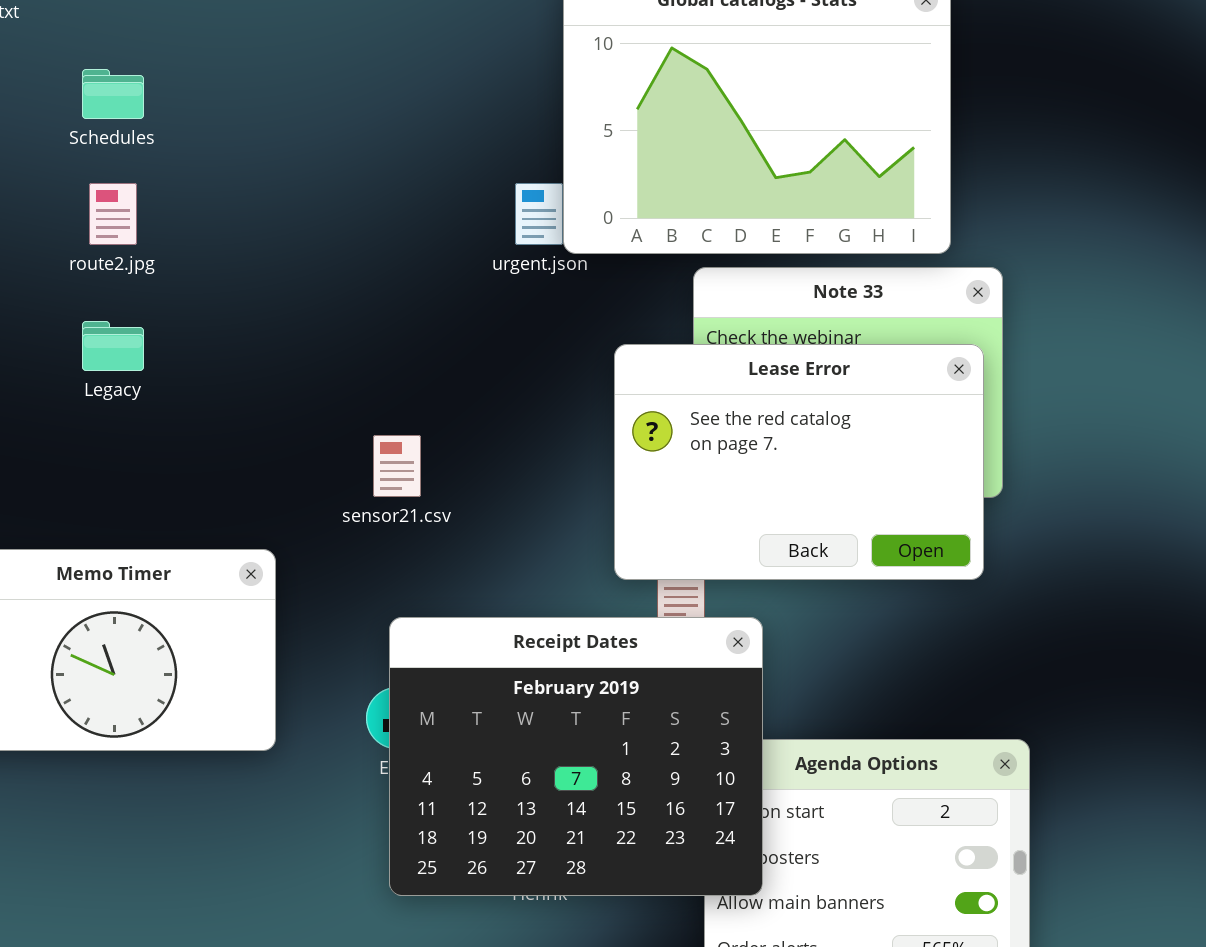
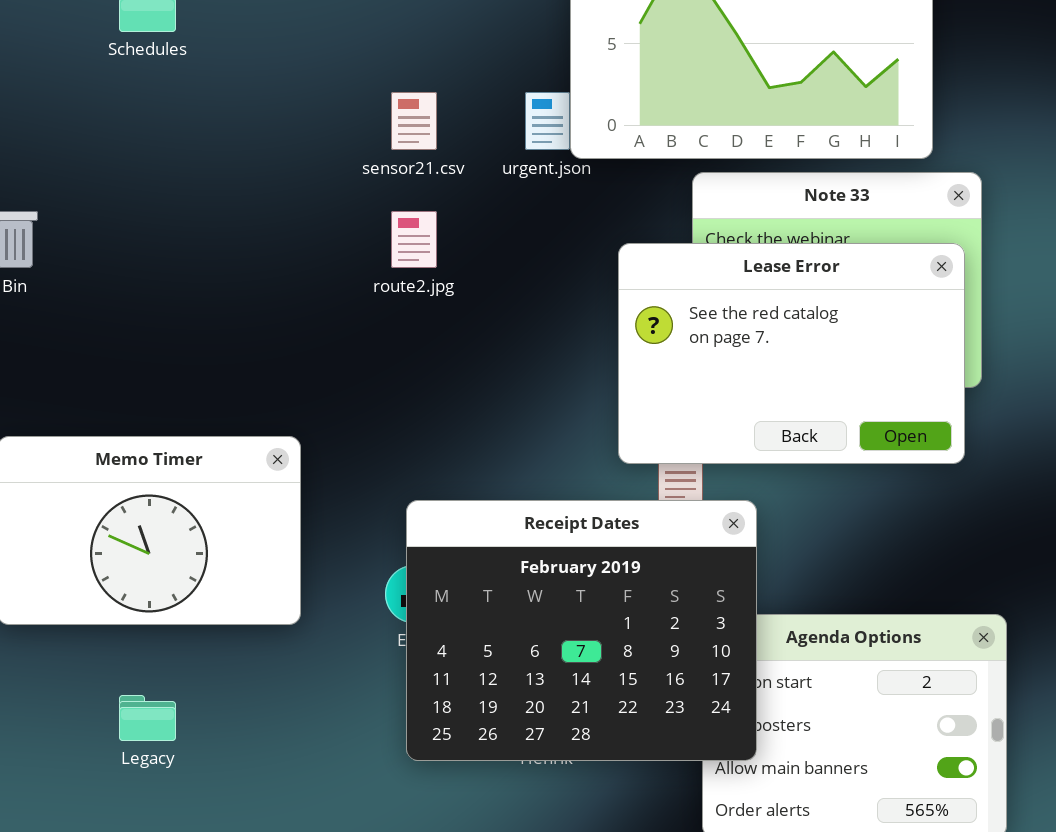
route2.jpg: [89,183,137,245] -> [391,211,437,268], moved
Legacy: [82,321,144,371] -> [119,695,176,741], moved
sensor21.csv: [373,435,421,497] -> [391,92,437,150], moved

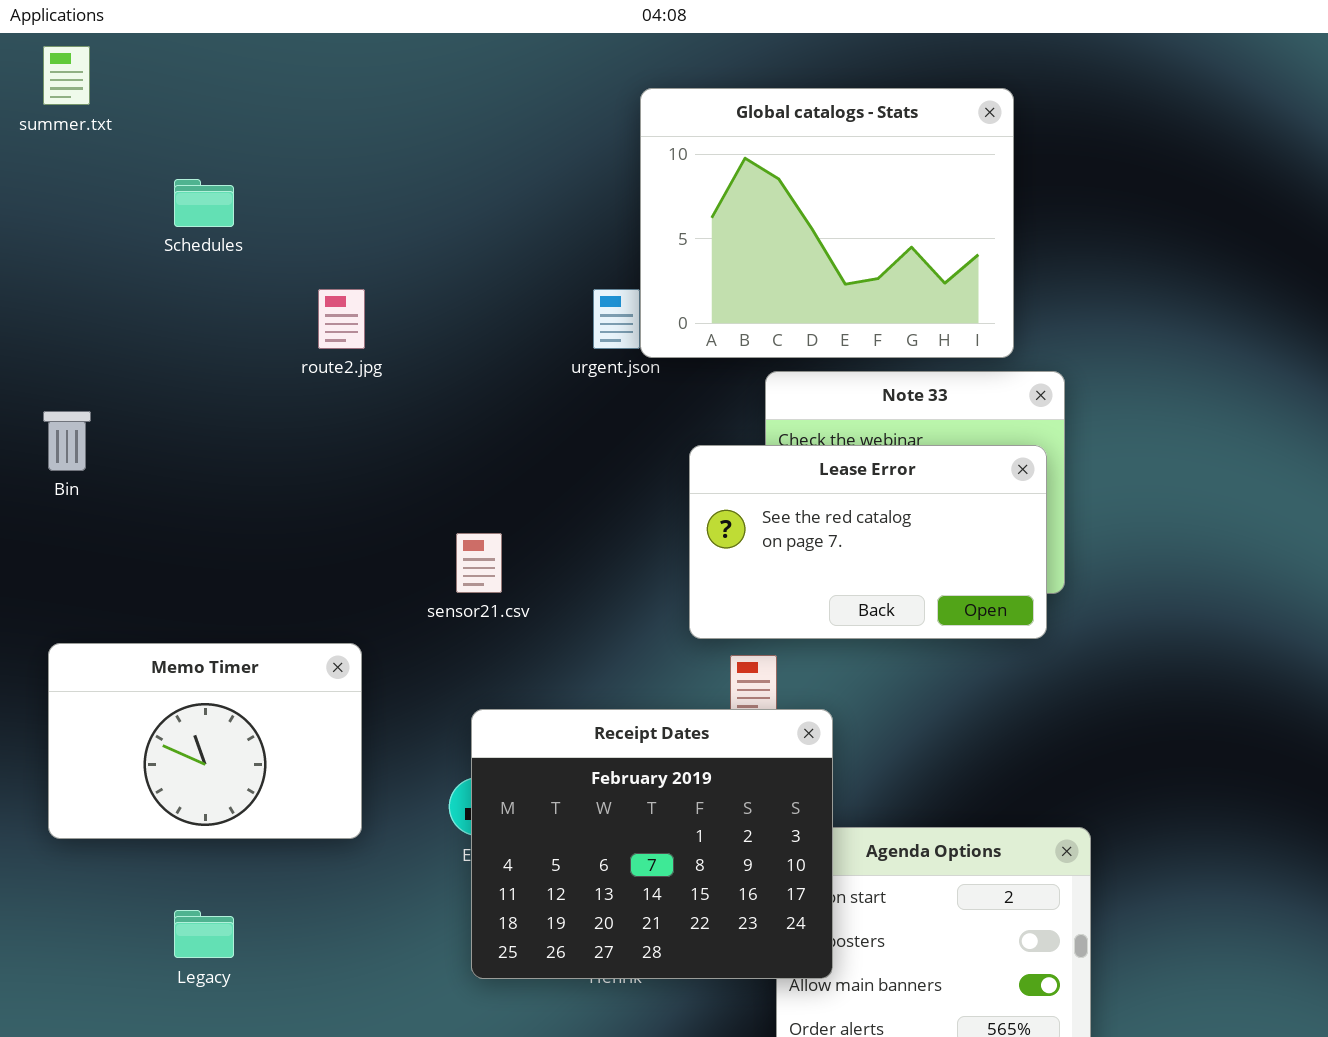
sensor21.csv: [391,92,437,150] -> [456,533,502,593], moved
route2.jpg: [391,211,437,268] -> [318,289,365,349], moved
Lease Error: [618,243,965,464] -> [689,445,1047,639], resized

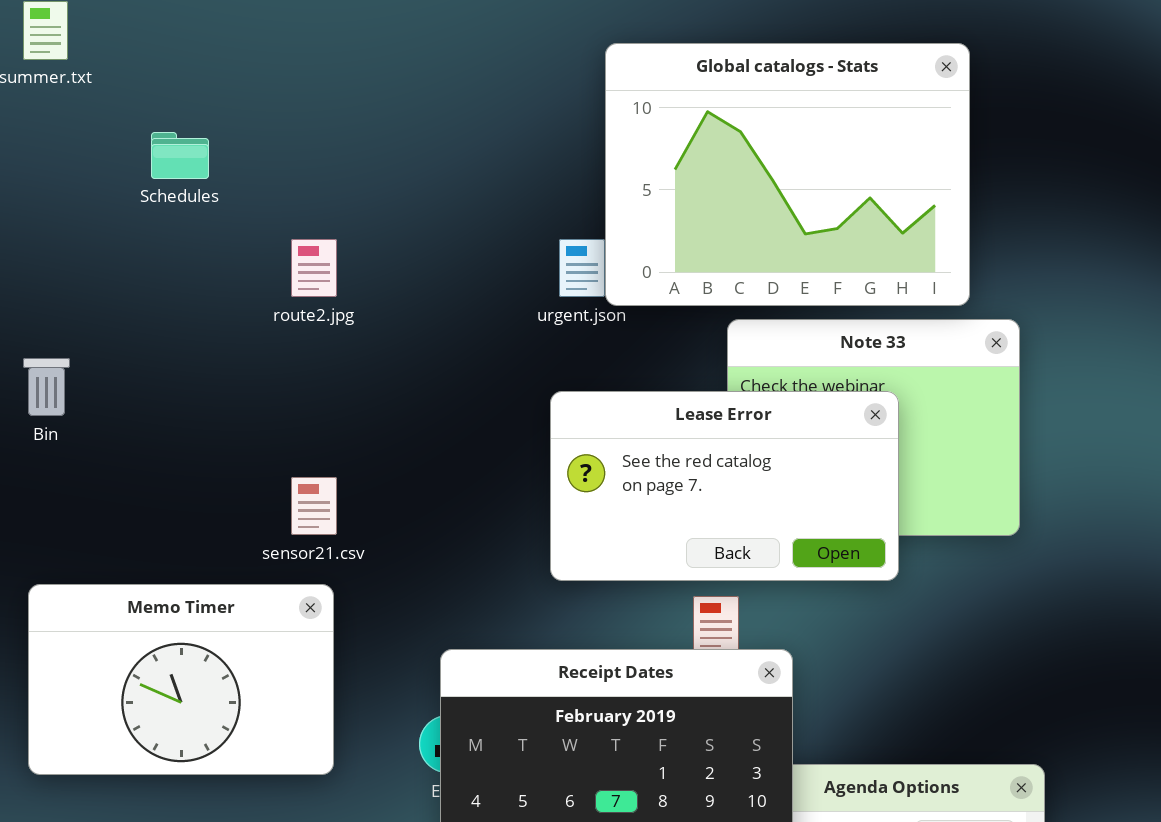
Lease Error: [689,445,1047,639] -> [550,391,899,581], moved
sensor21.csv: [456,533,502,593] -> [291,477,337,535], moved

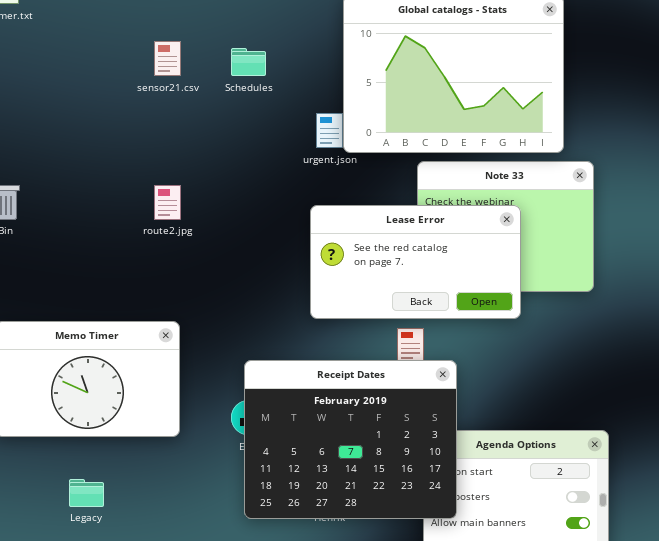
Schedules: [151,132,209,179] -> [231,48,266,76], moved
route2.jpg: [291,239,337,297] -> [154,185,181,220], moved
sensor21.csv: [291,477,337,535] -> [154,41,181,76], moved

